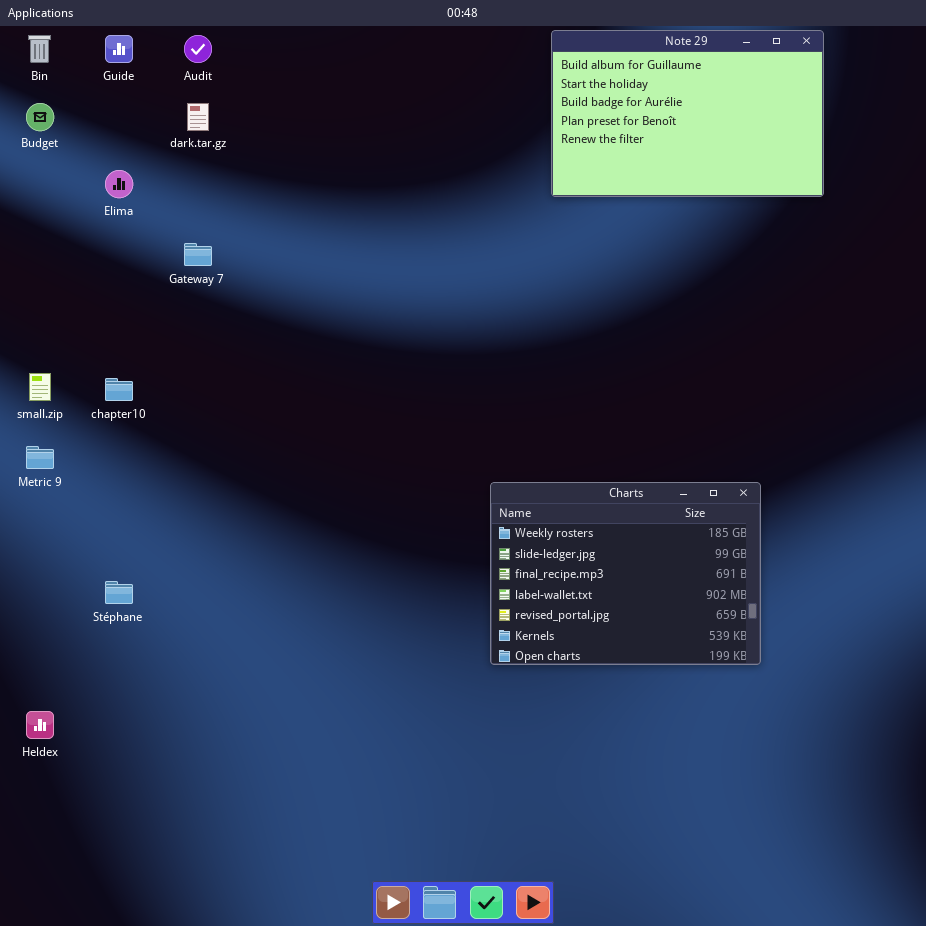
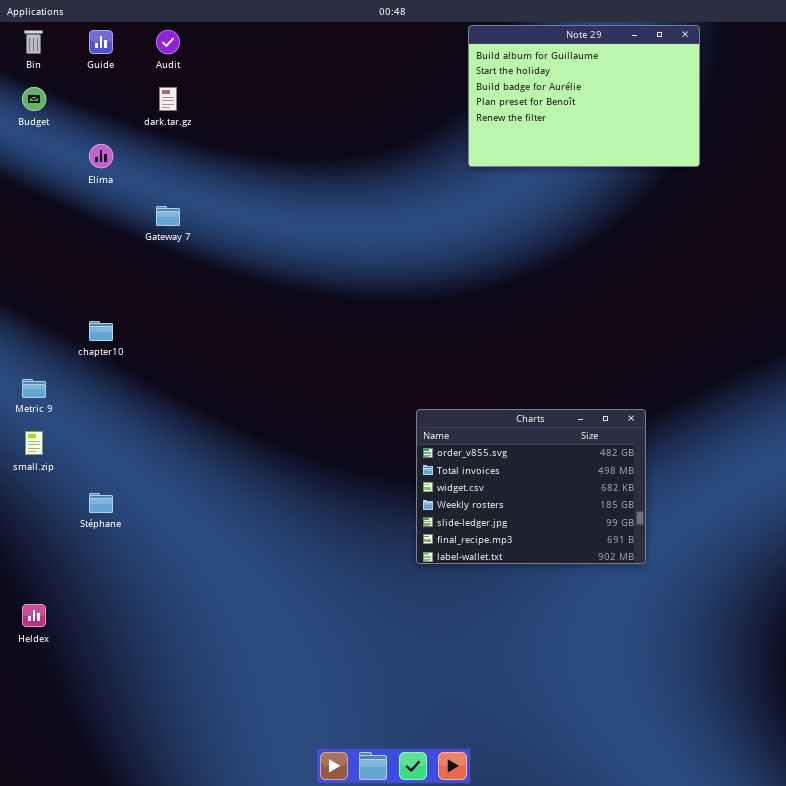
small.zip: [29,373,51,401] -> [25,431,43,455], moved
Charts: [490,482,761,665] -> [416,409,646,564], scrolled up 3 rows

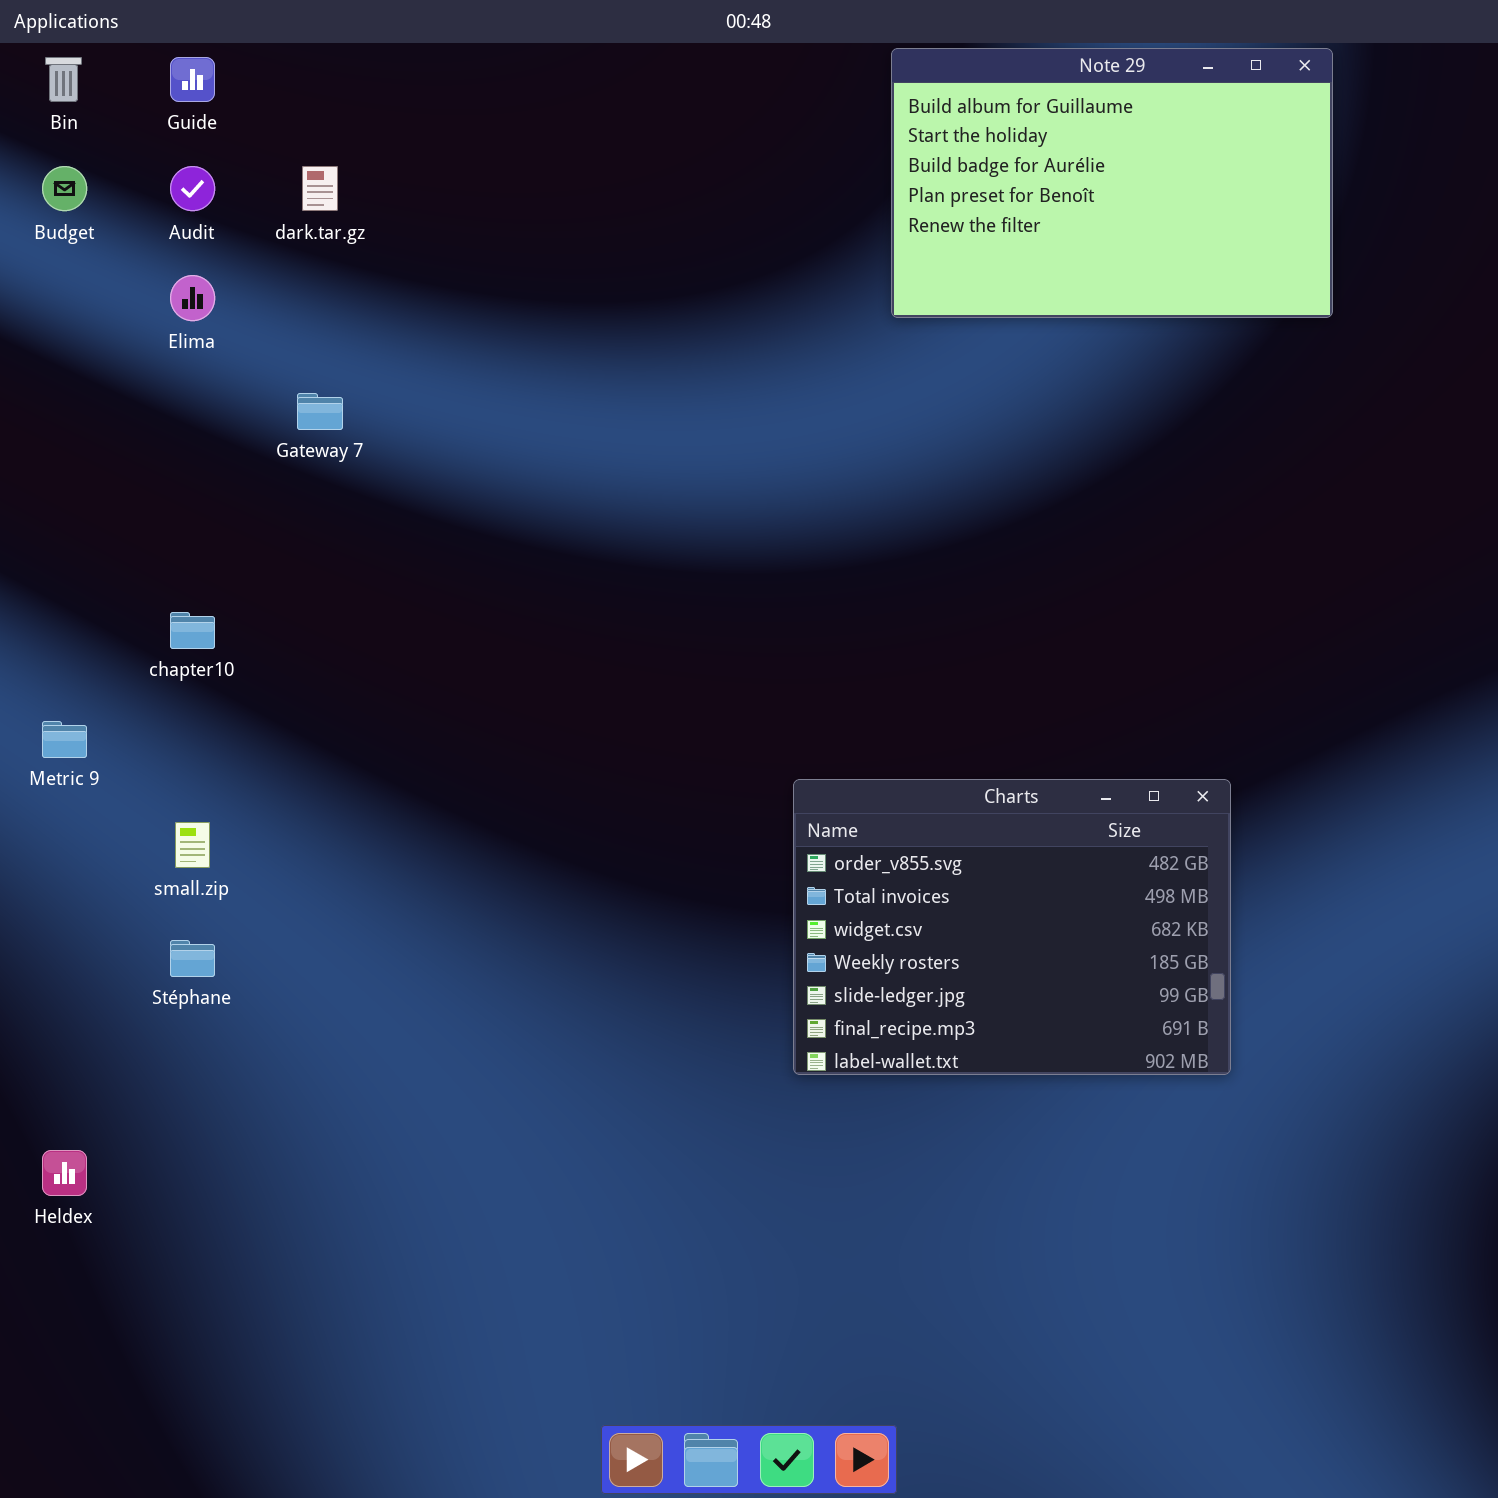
Audit: [156,30,180,54] -> [170,166,215,211], moved
small.zip: [25,431,43,455] -> [175,822,210,868], moved

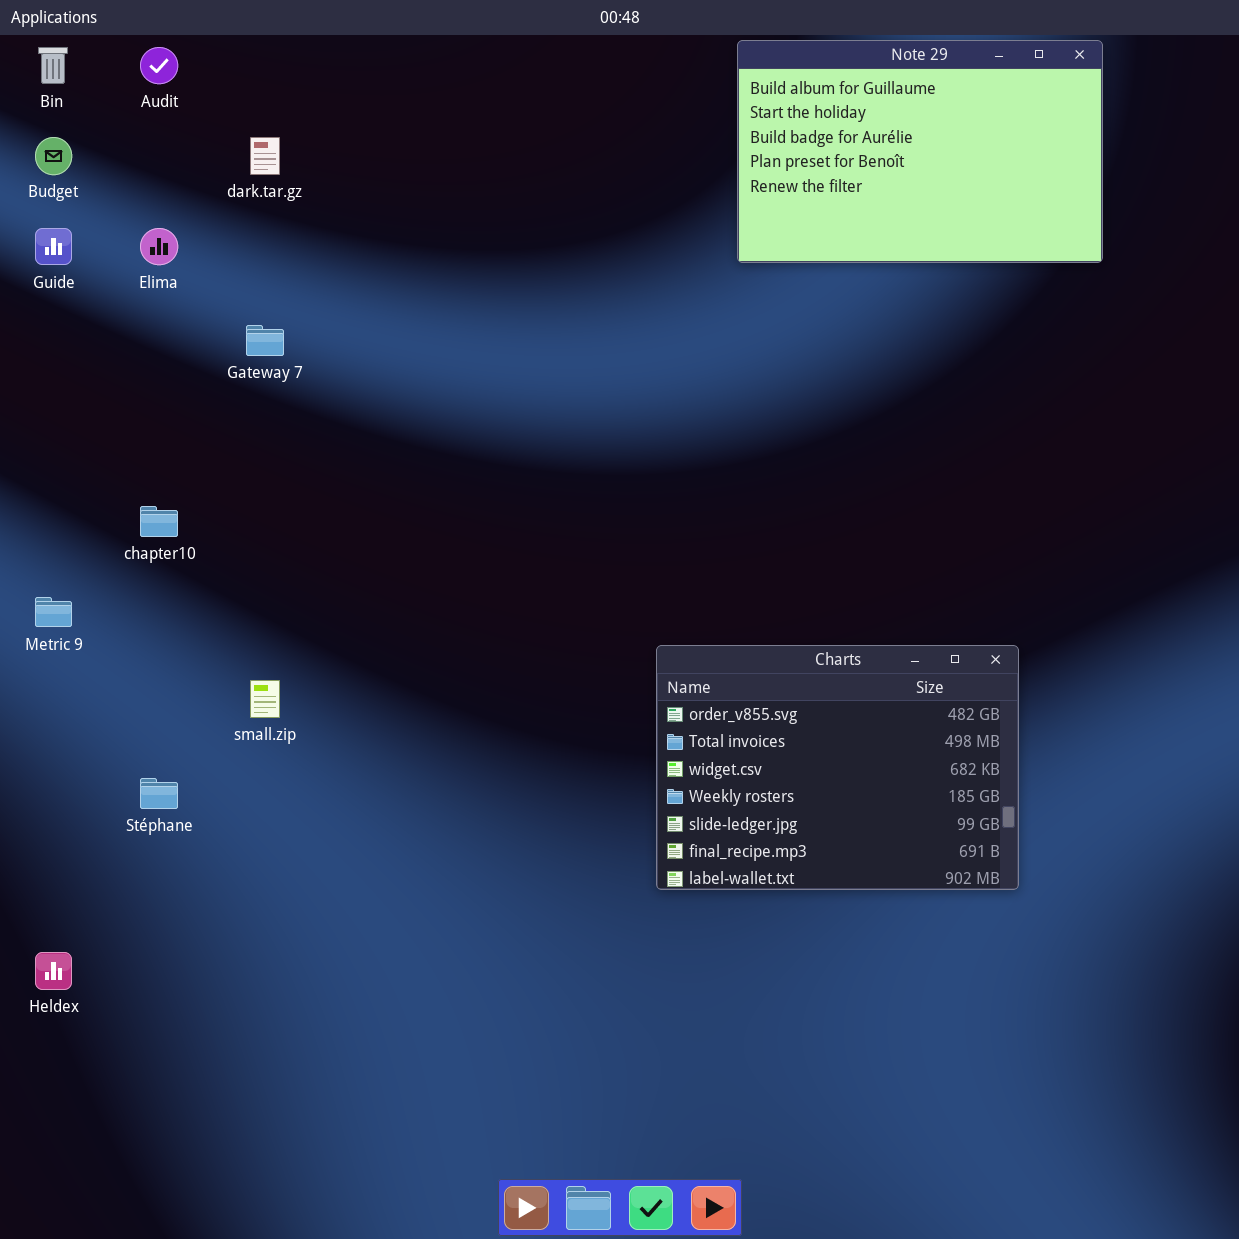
Guide: [170,57,215,102] -> [35,228,72,265], moved
Audit: [170,166,215,211] -> [140,47,178,84], moved
small.zip: [175,822,210,868] -> [250,680,280,718], moved

